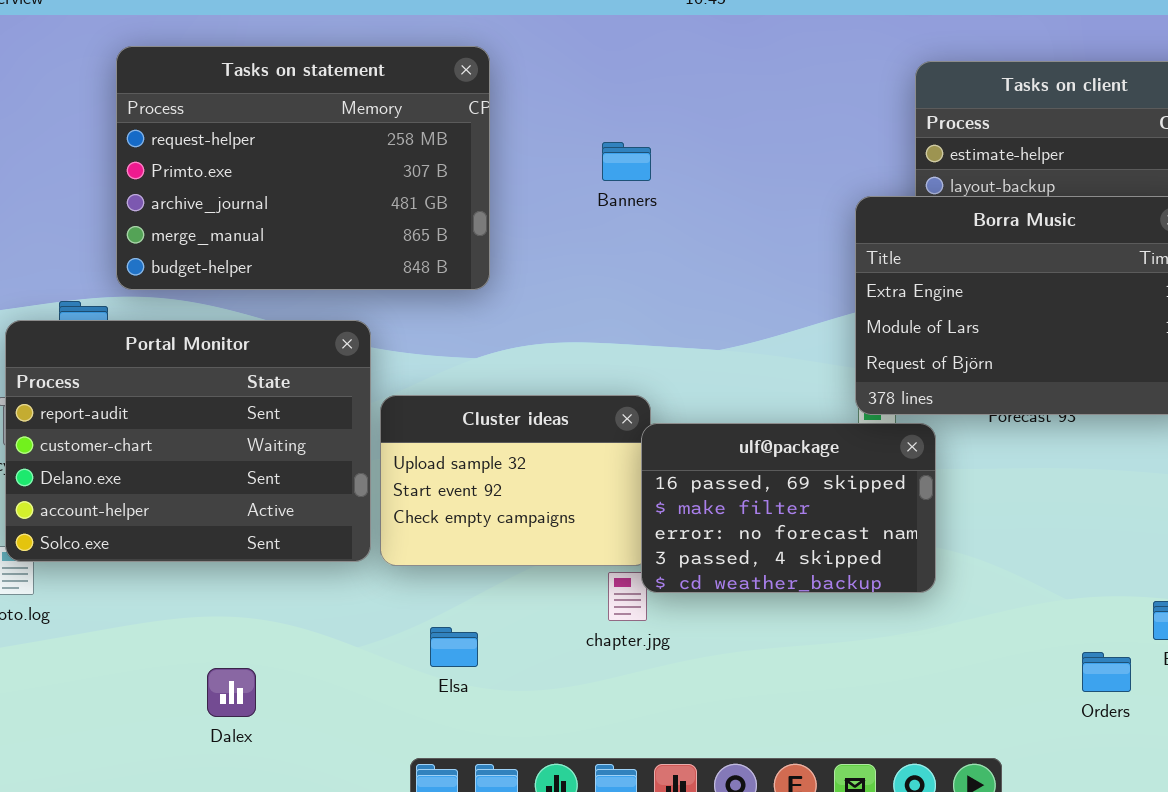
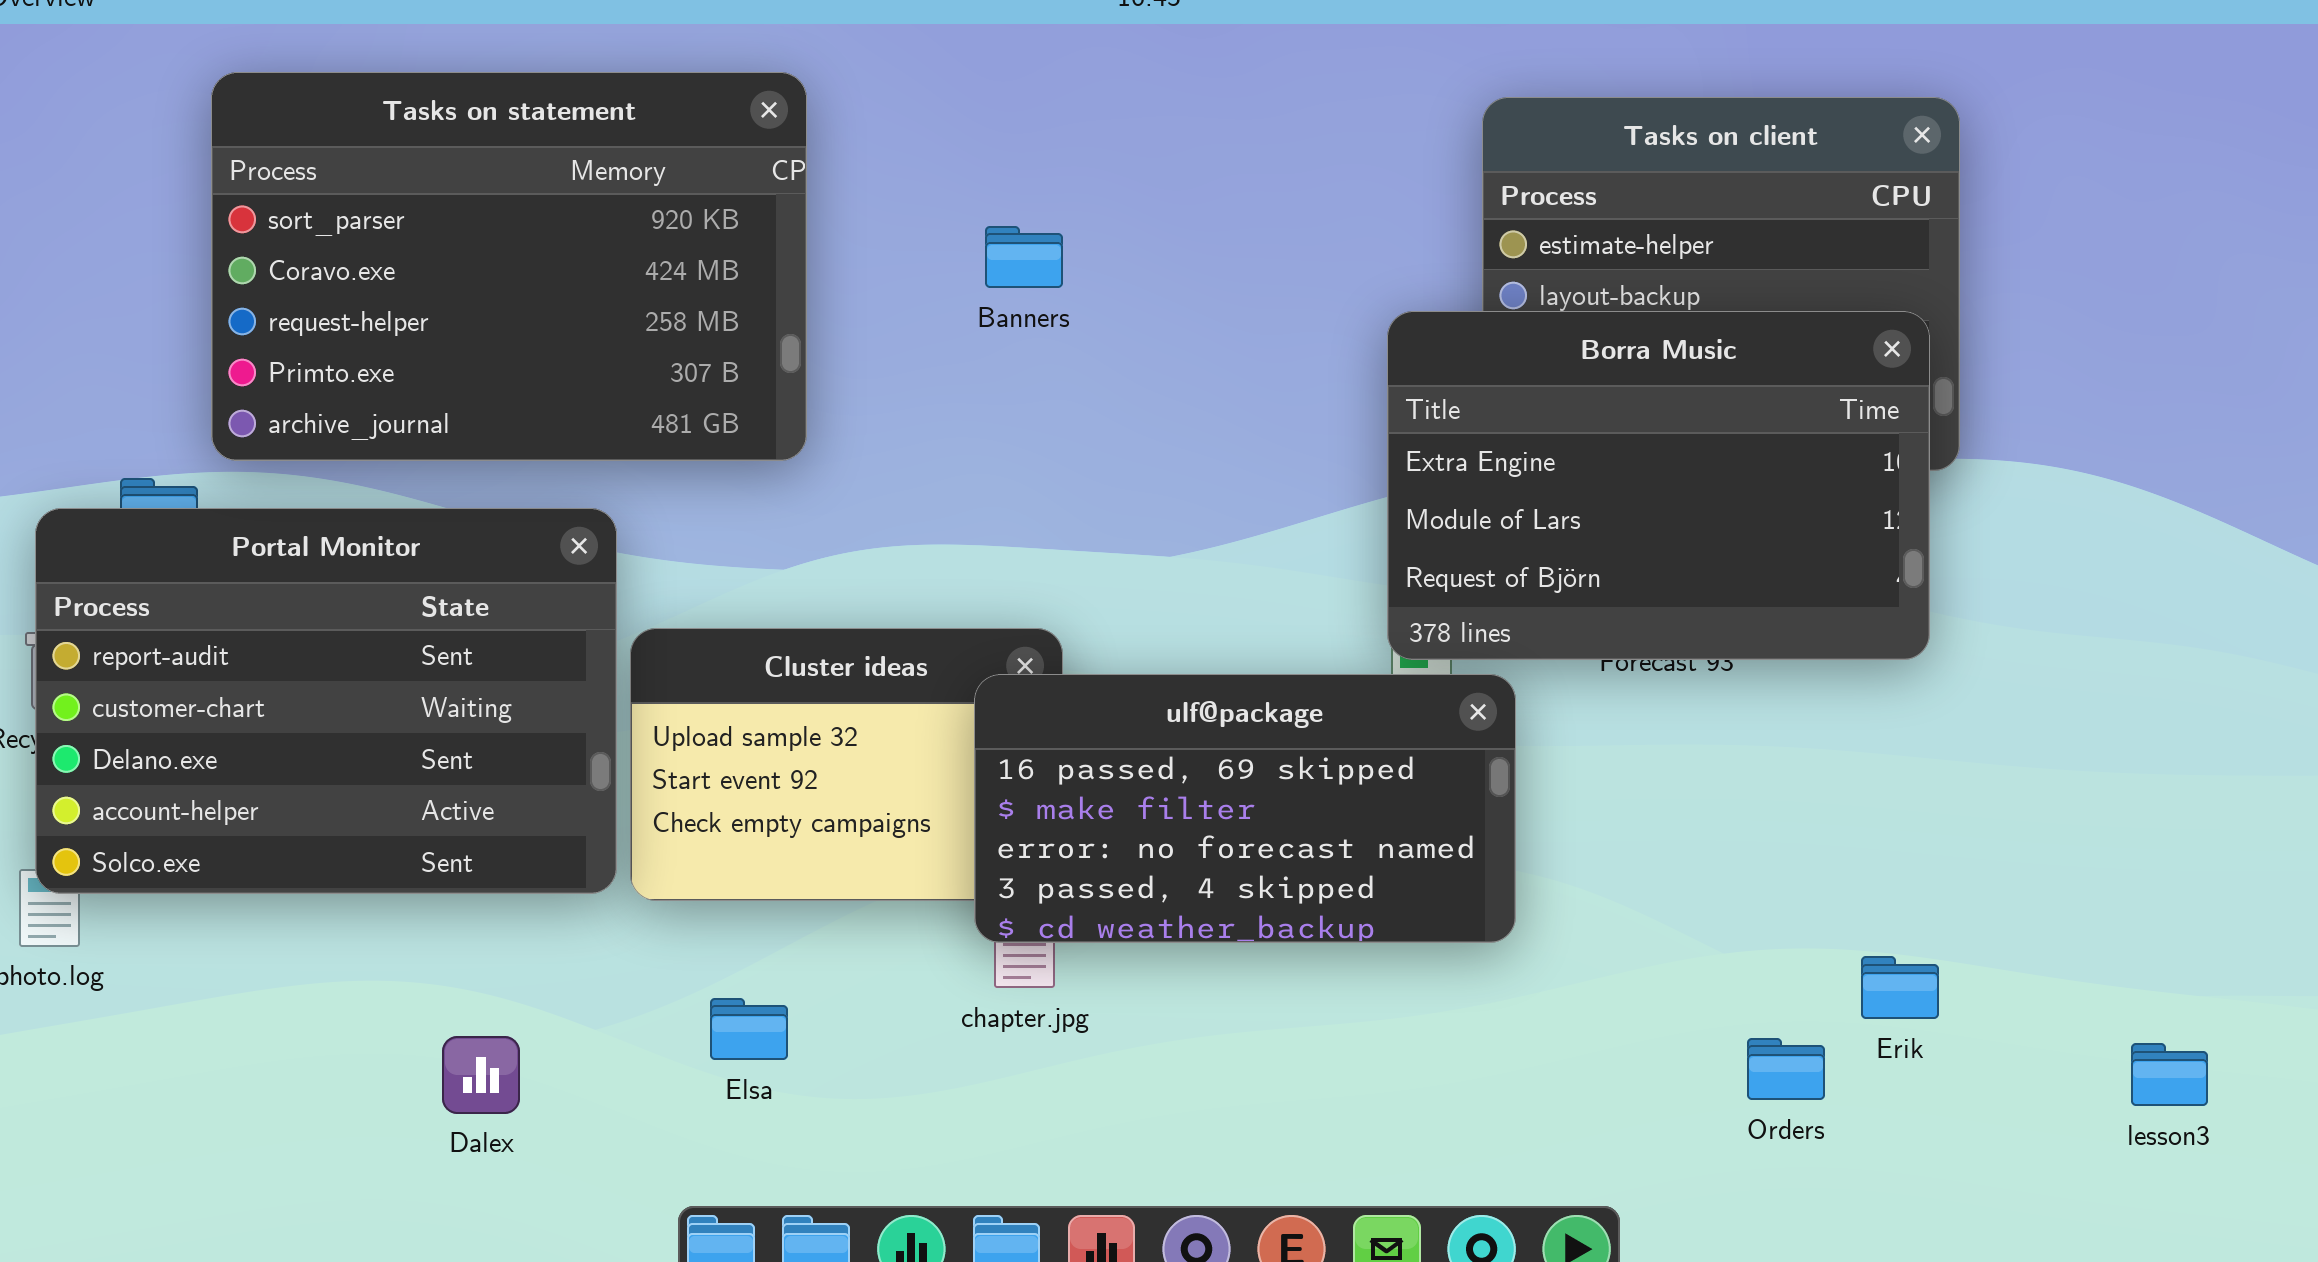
Tasks on statement: [116,46,490,290] -> [211,72,807,461], scrolled up 2 rows
ulf@package: [641,423,936,593] -> [974,674,1516,943], resized
Dalex: [207,668,256,717] -> [442,1036,520,1114], moved

